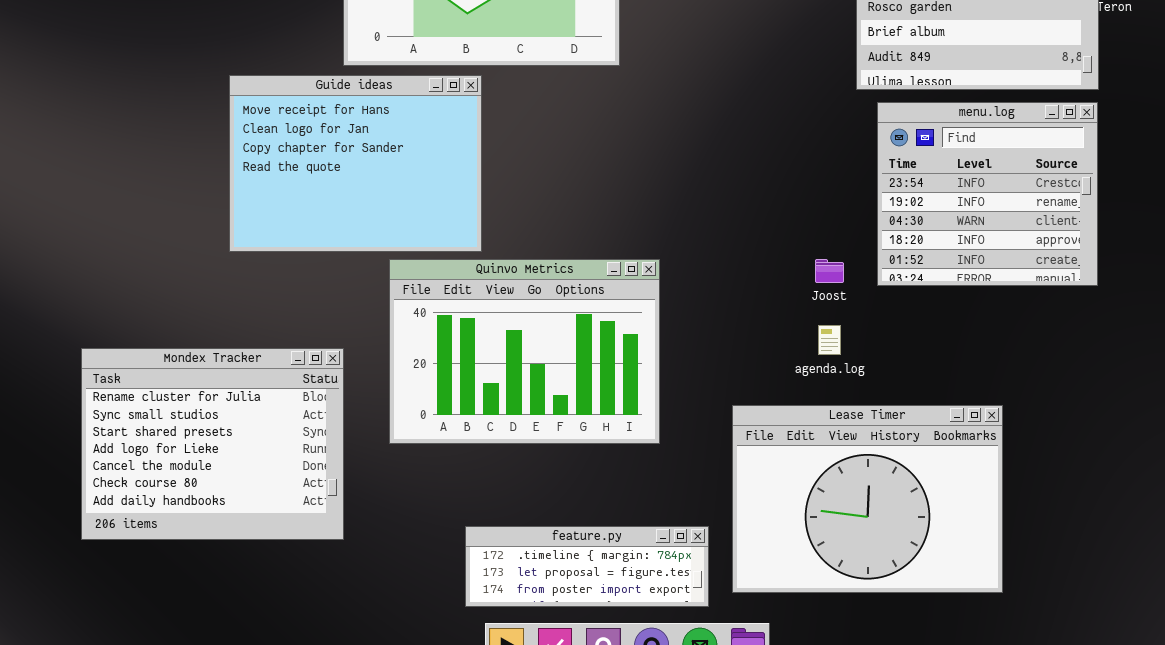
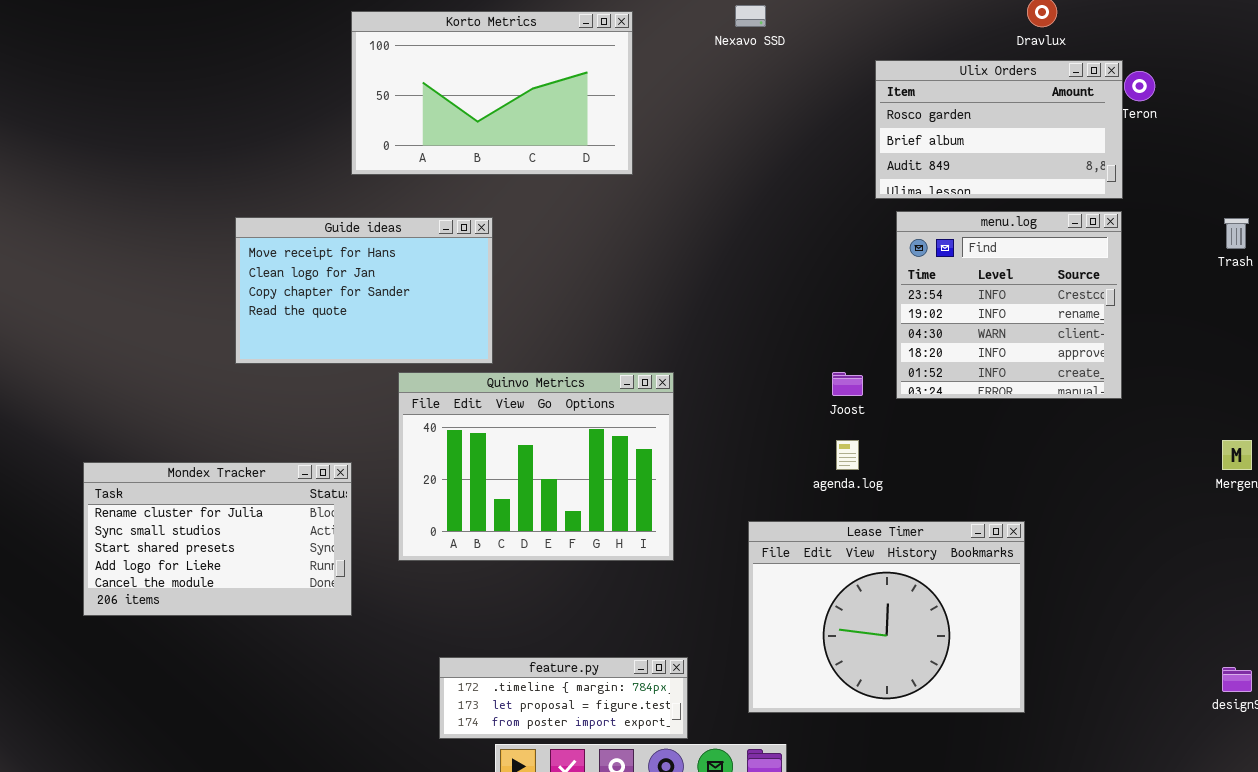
Guide ideas: [229,75,482,252] -> [235,217,493,364], resized
Mondex Tracker: [81,348,344,540] -> [83,462,352,616], resized
feature.py: [465,526,709,607] -> [439,657,688,739], moved

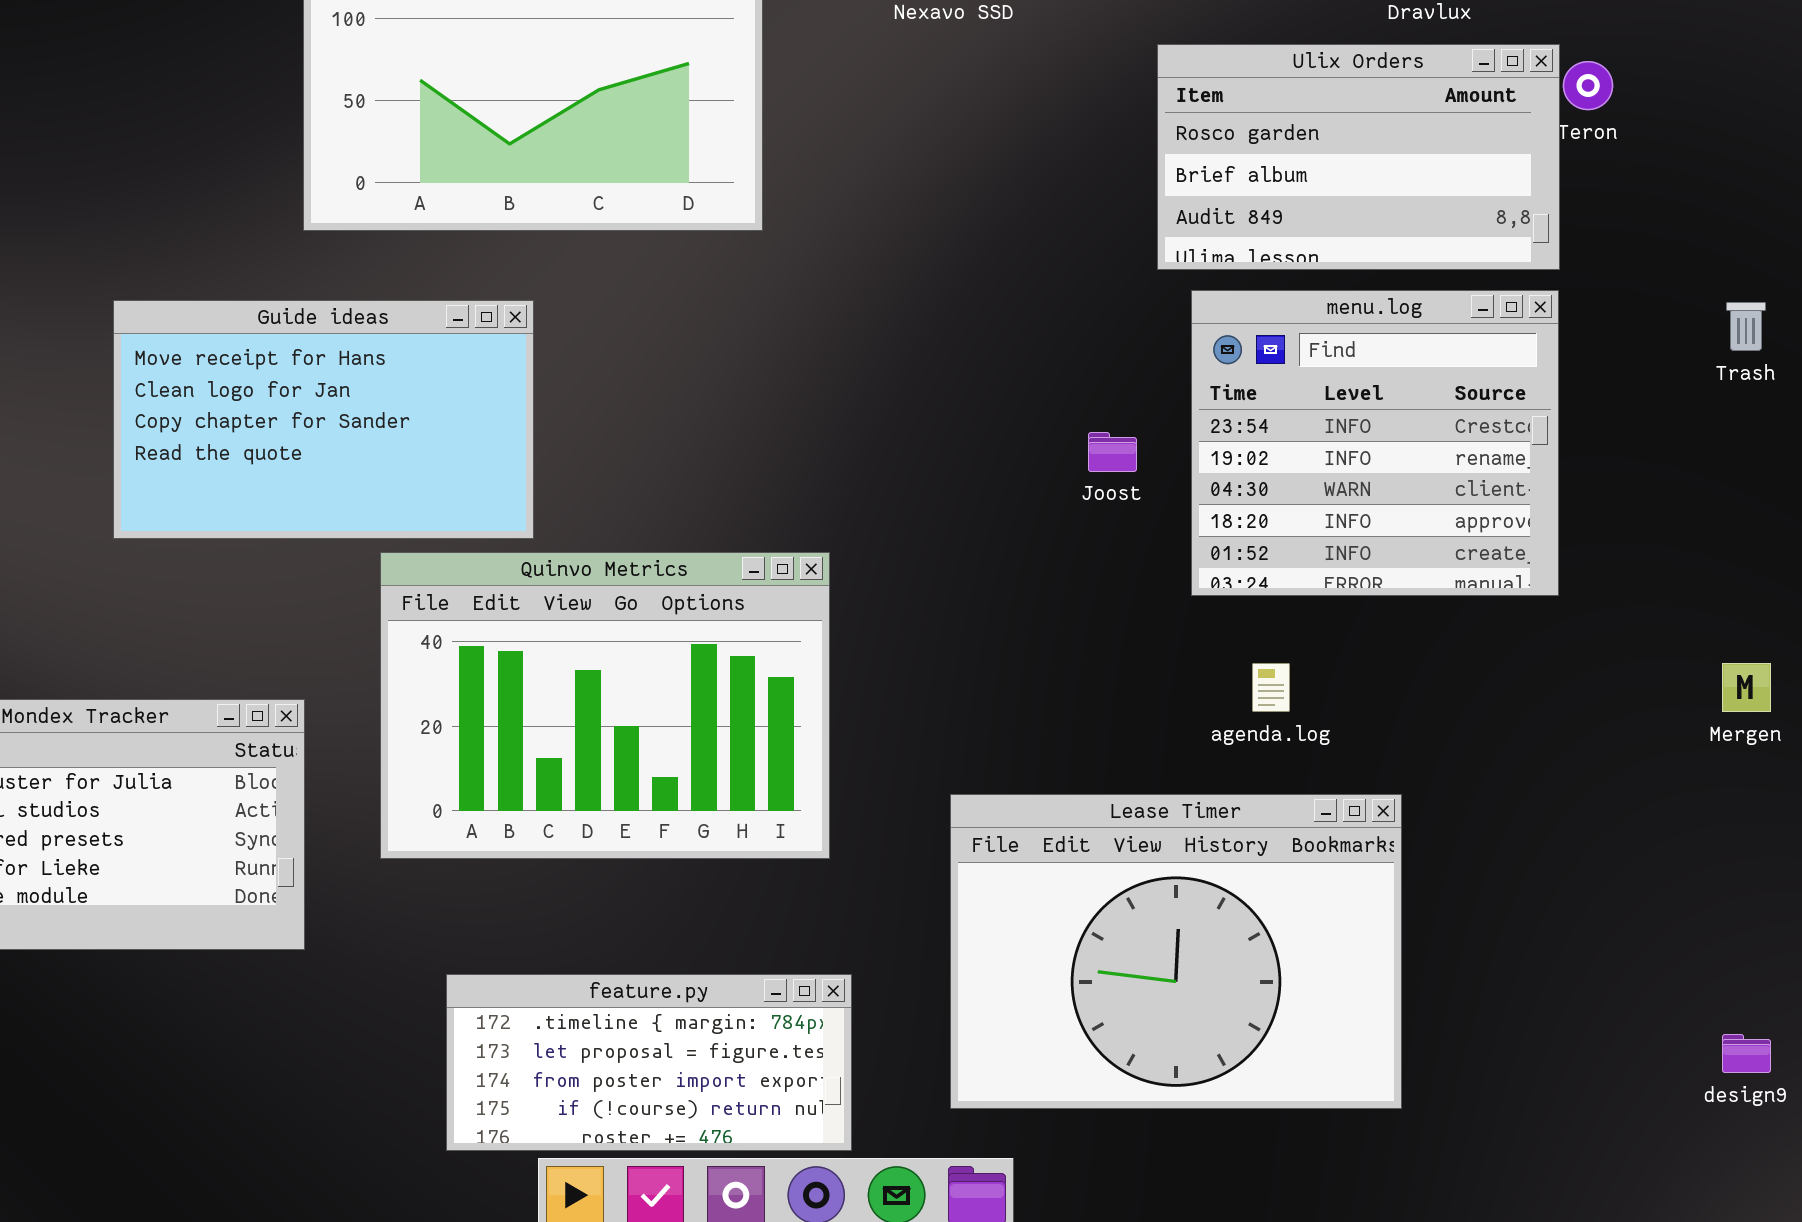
Joost: [832,372,863,396] -> [1088,432,1137,472], moved
agenda.log: [836,440,859,470] -> [1252,663,1290,712], moved
feature.py: [439,657,688,739] -> [446,974,852,1151], resized

